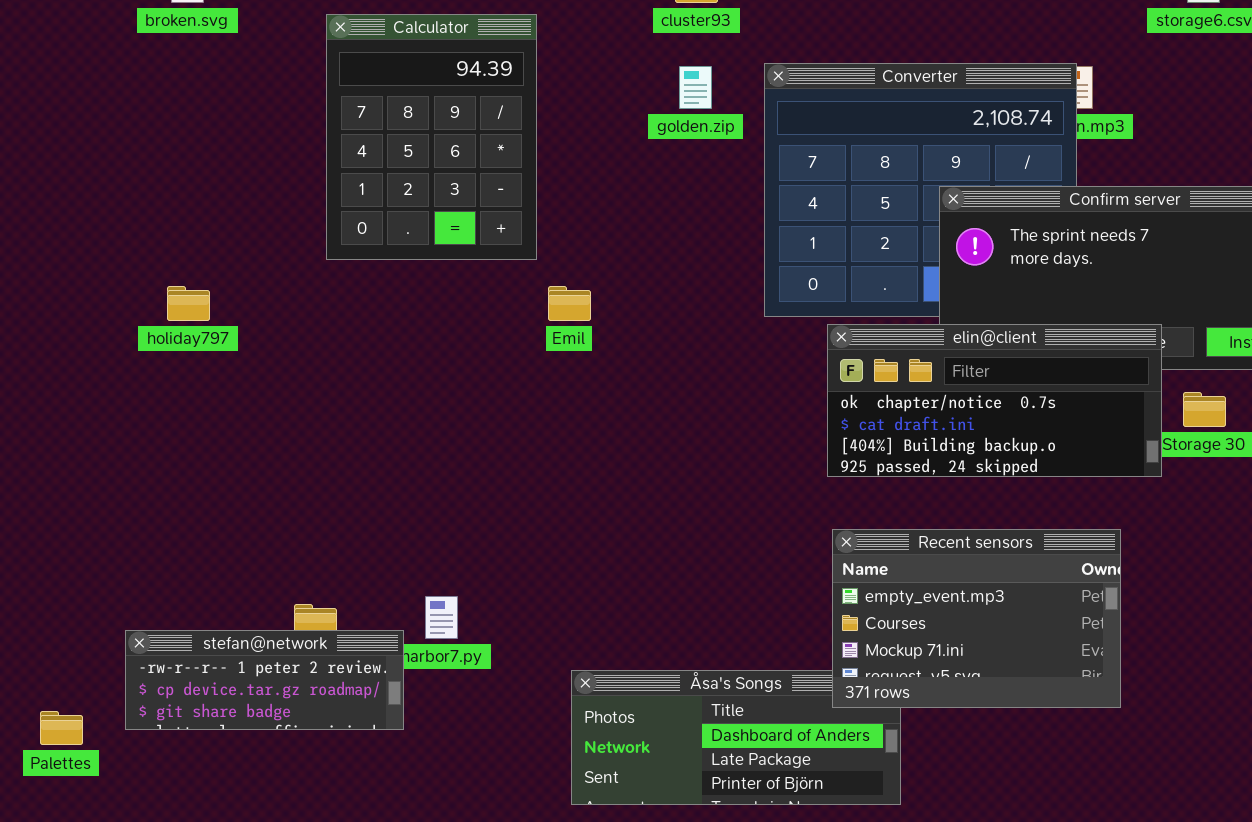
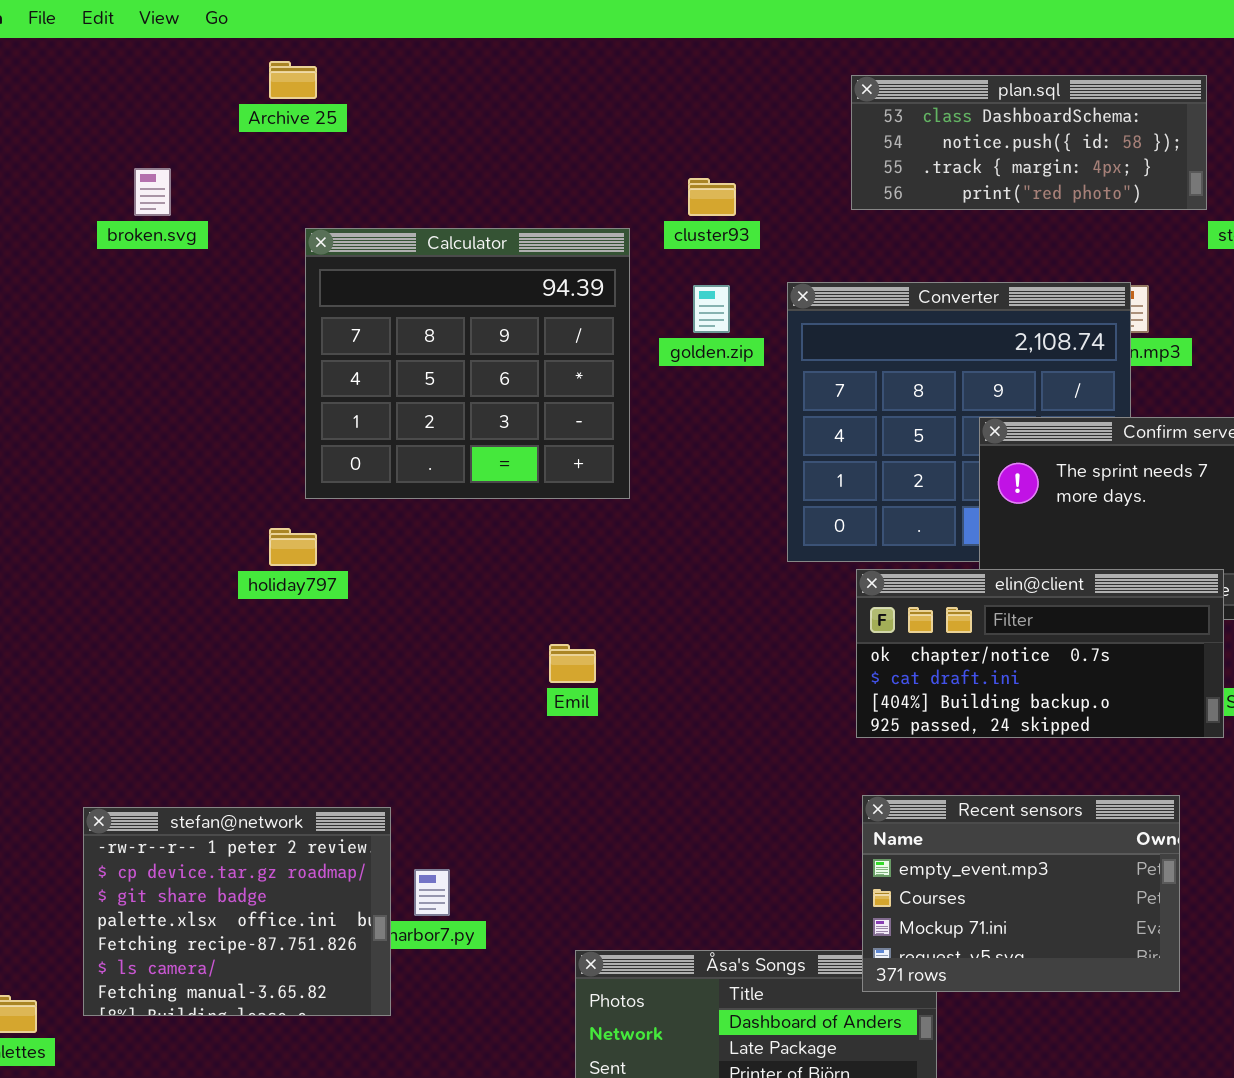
Calculator: [326,14,537,260] -> [305,228,630,499], resized
holiday797: [167,286,210,321] -> [269,528,317,566], moved
Emil: [548,286,591,321] -> [549,644,596,683], moved
stefan@network: [125,630,404,730] -> [83,807,391,1016], resized

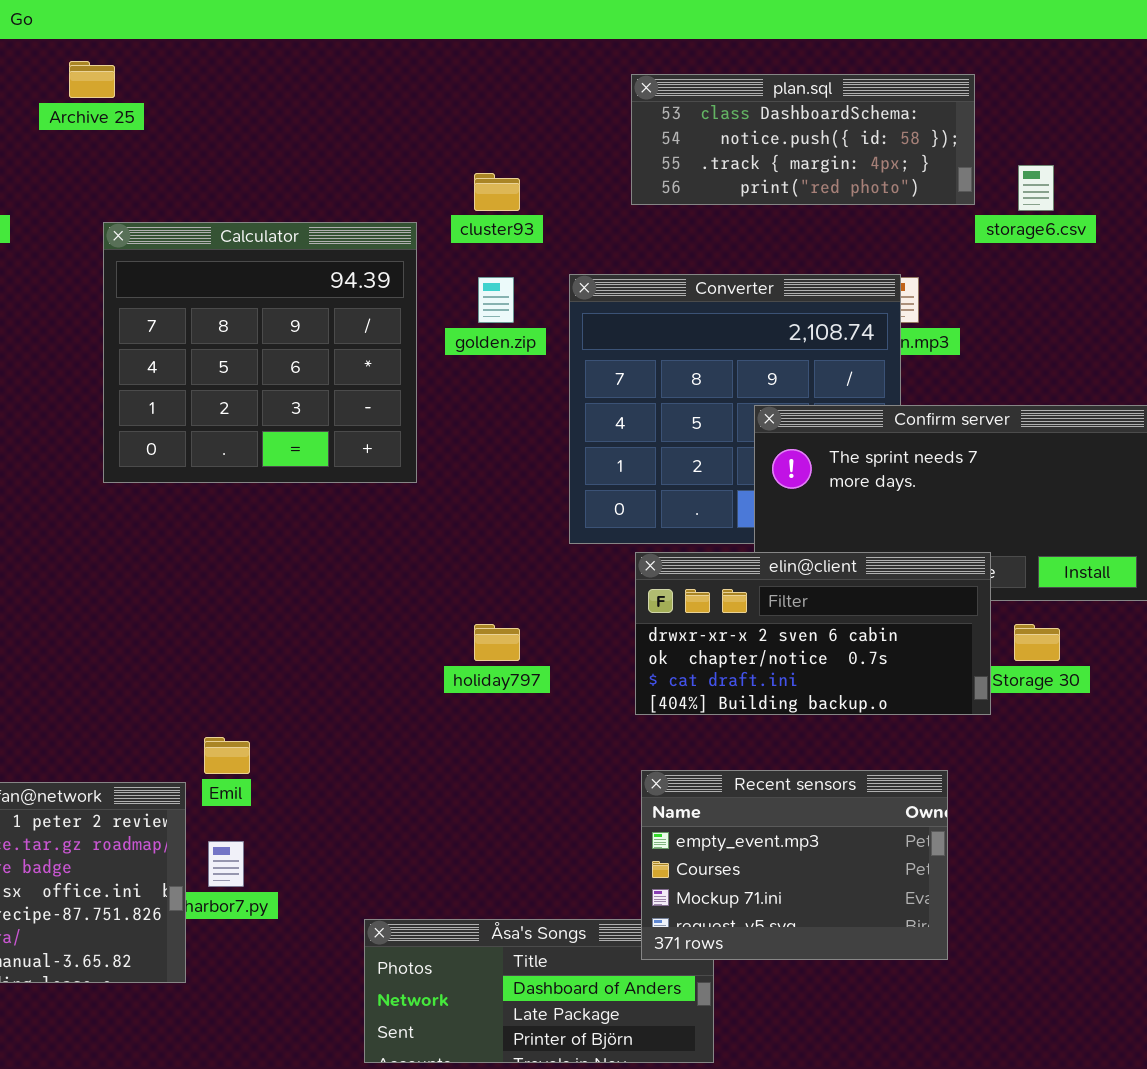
holiday797: [269,528,317,566] -> [474,624,520,661], moved
elin@client: [856,569,1224,738] -> [635,552,991,715], scrolled up 1 row
Emil: [549,644,596,683] -> [204,737,250,774], moved

